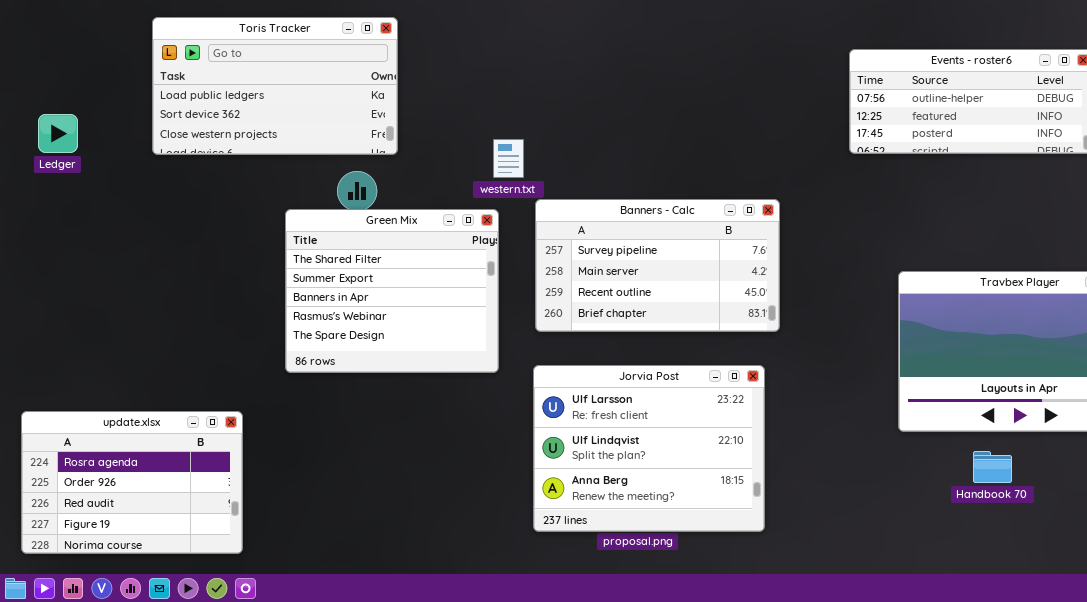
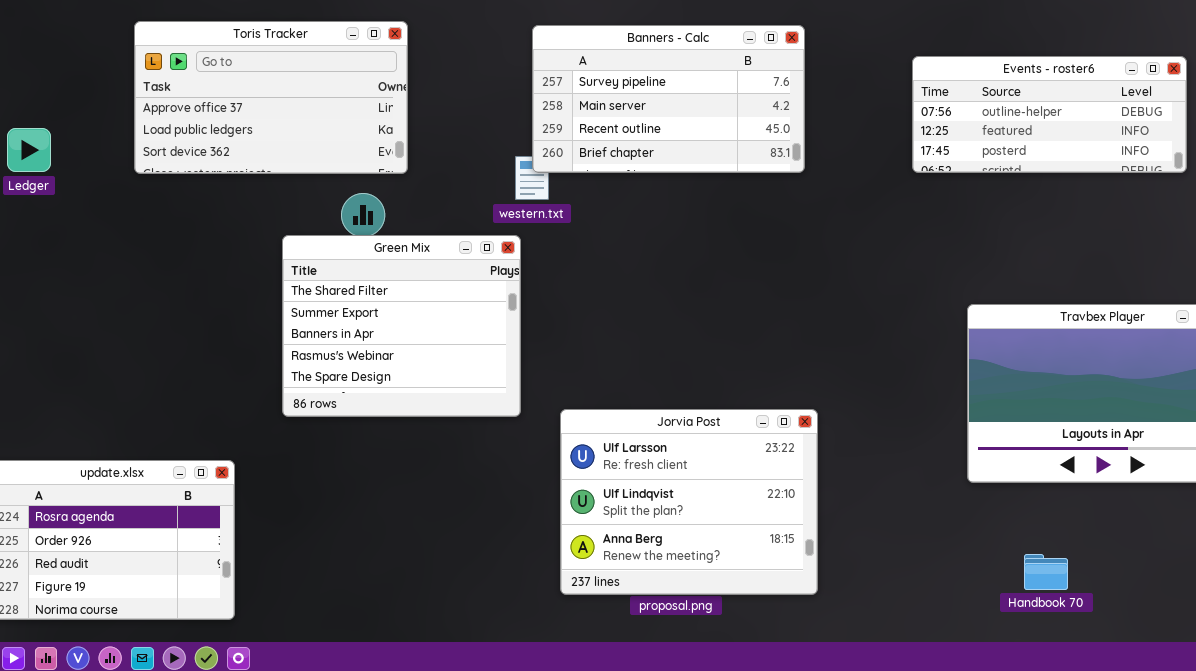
Toris Tracker: [152,17,398,155] -> [134,21,408,174], scrolled up 1 row
Banners - Calc: [535,199,780,332] -> [532,25,805,173], moved
Handbook 70: [973,451,1012,483] -> [1024,554,1068,590], moved

